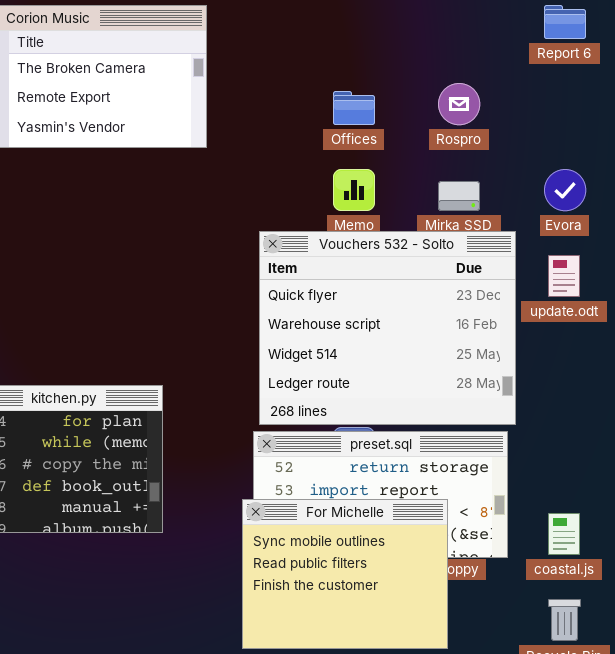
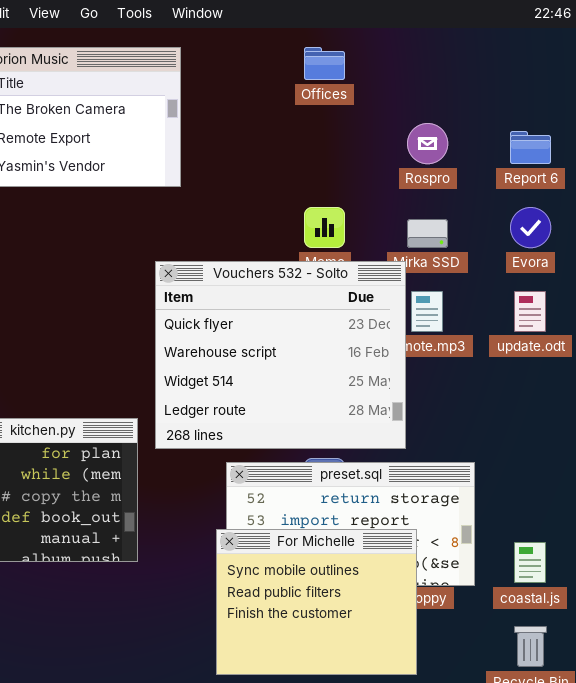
Report 6: [544,5,586,39] -> [510,131,551,164], moved
Offices: [333,91,375,125] -> [304,47,345,80], moved
Vouchers 532 - Solto: [259,231,516,425] -> [155,261,406,449], moved

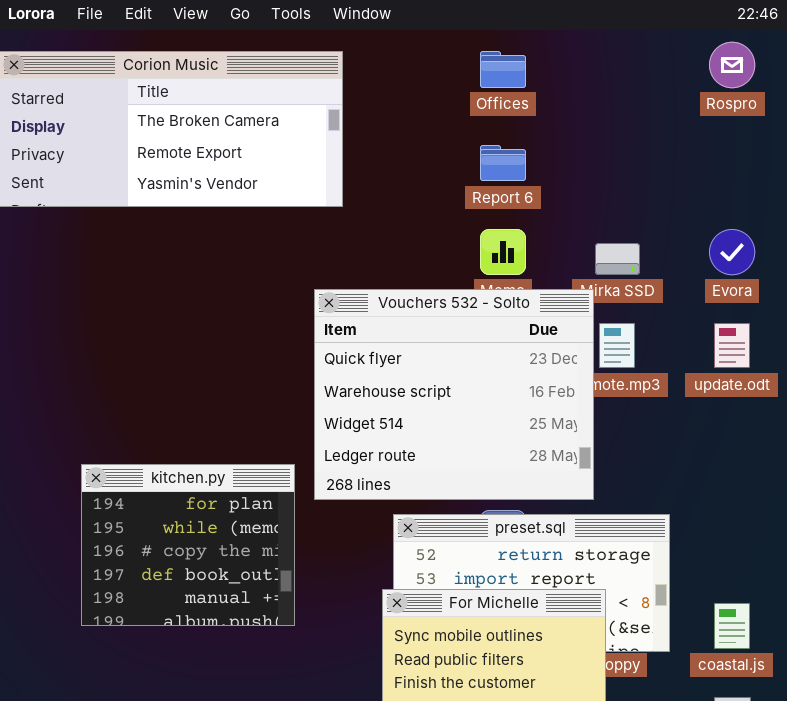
Rospro: [407,123,448,164] -> [709,42,755,88], moved
Report 6: [510,131,551,164] -> [480,145,526,181], moved

